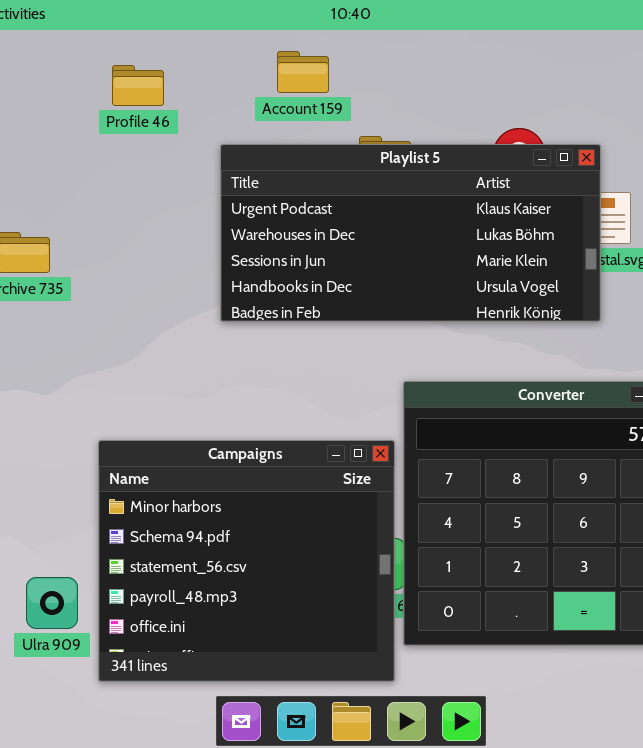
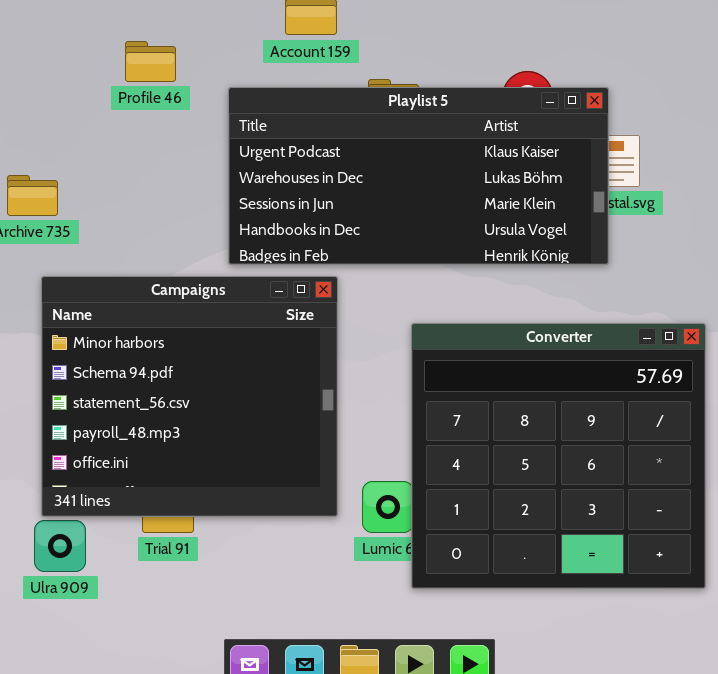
Profile 46: [112,65,164,106] -> [125,41,176,82], moved
Campaigns: [98,440,395,682] -> [41,276,338,517], moved

